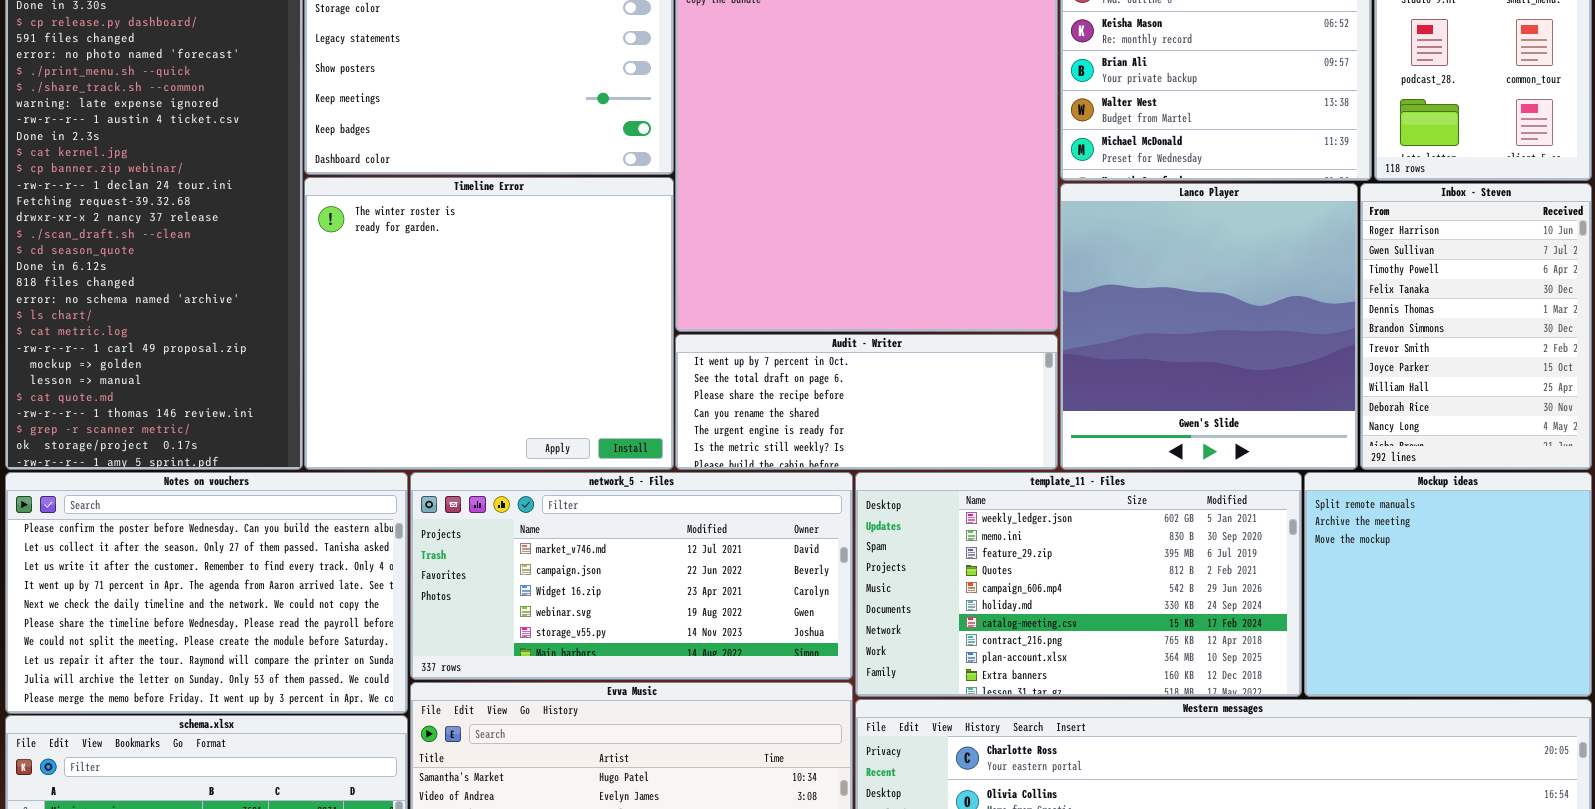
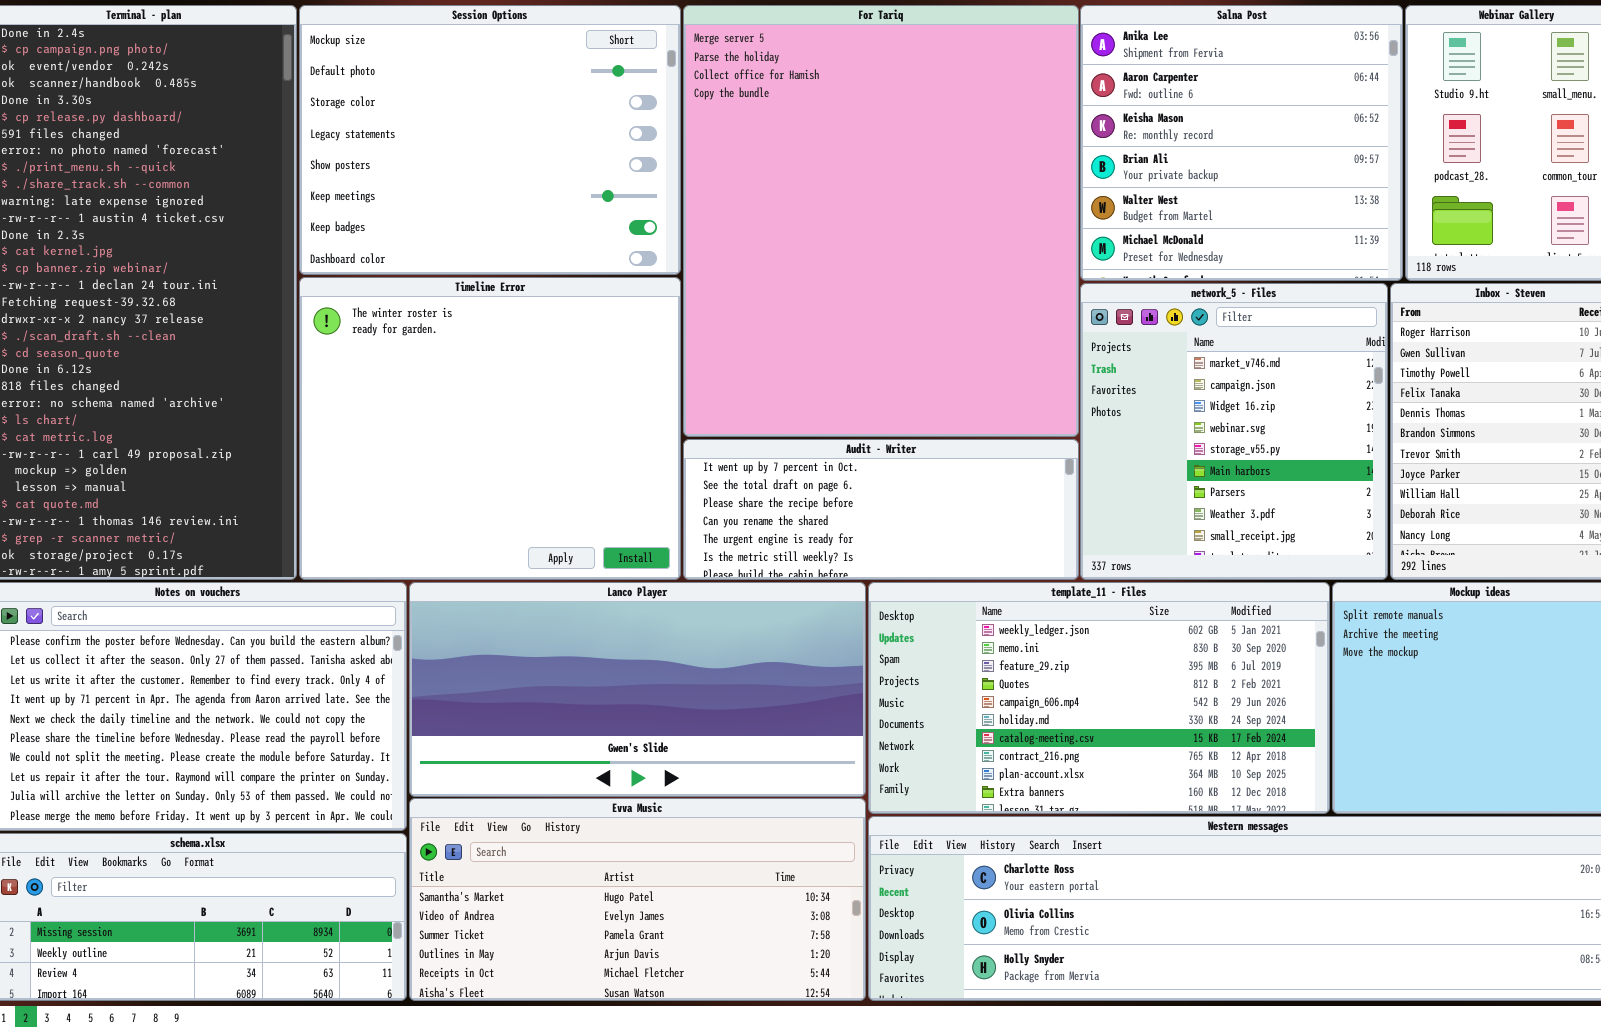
Lanco Player: [1060,183,1358,470] -> [409,582,866,797], moved, resized
network_5 - Files: [410,472,853,680] -> [1080,283,1388,580], moved, resized

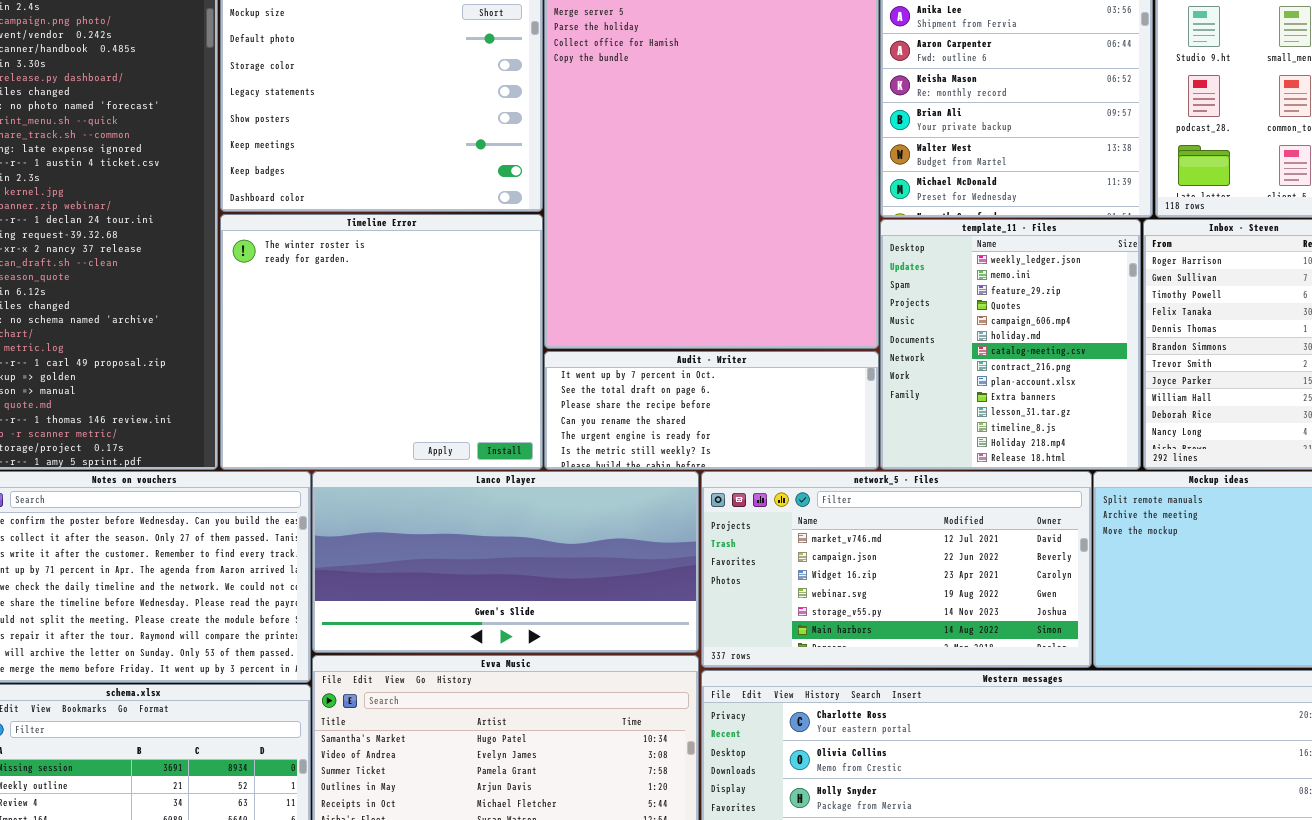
network_5 - Files: [1080,283,1388,580] -> [701,471,1092,668], moved, resized
template_11 - Files: [868,582,1330,814] -> [880,219,1141,470], moved, resized

